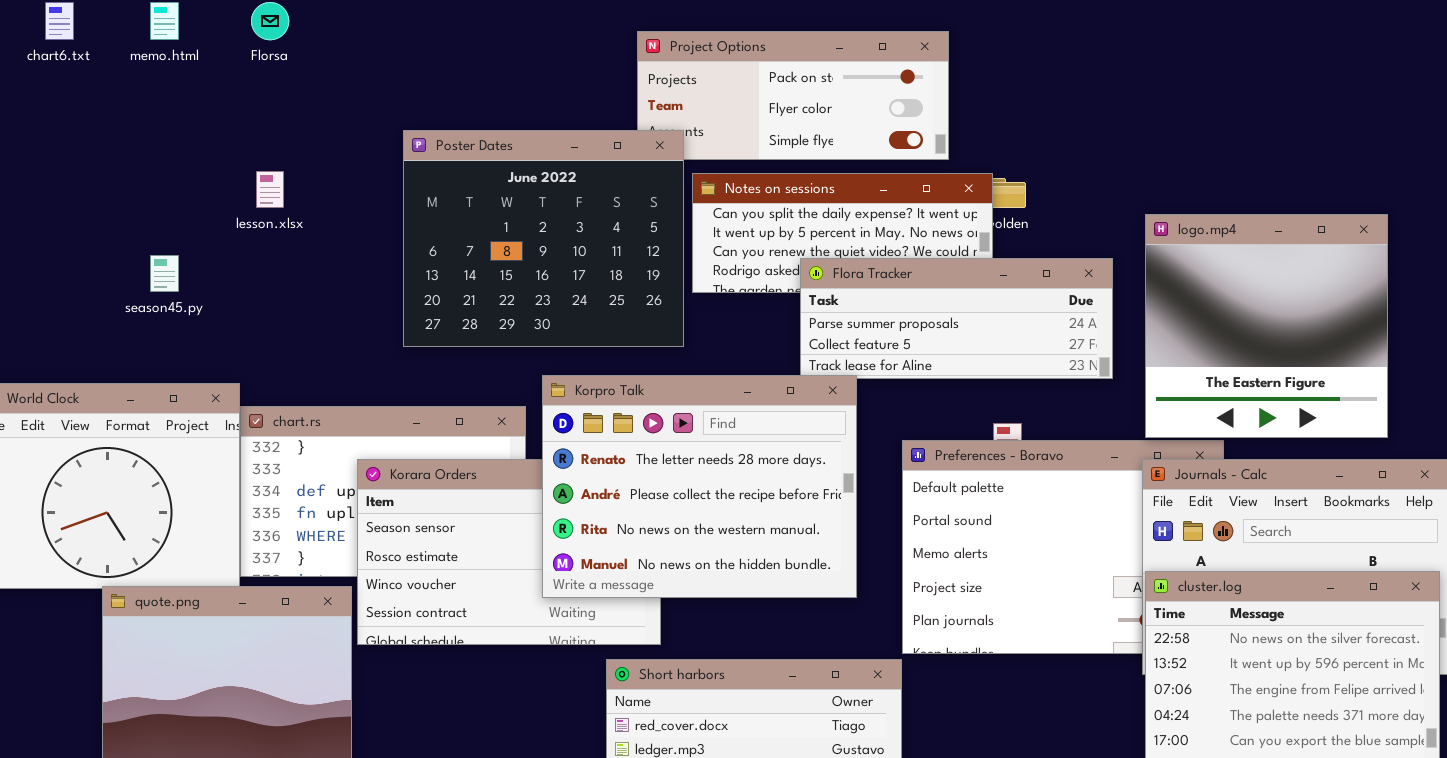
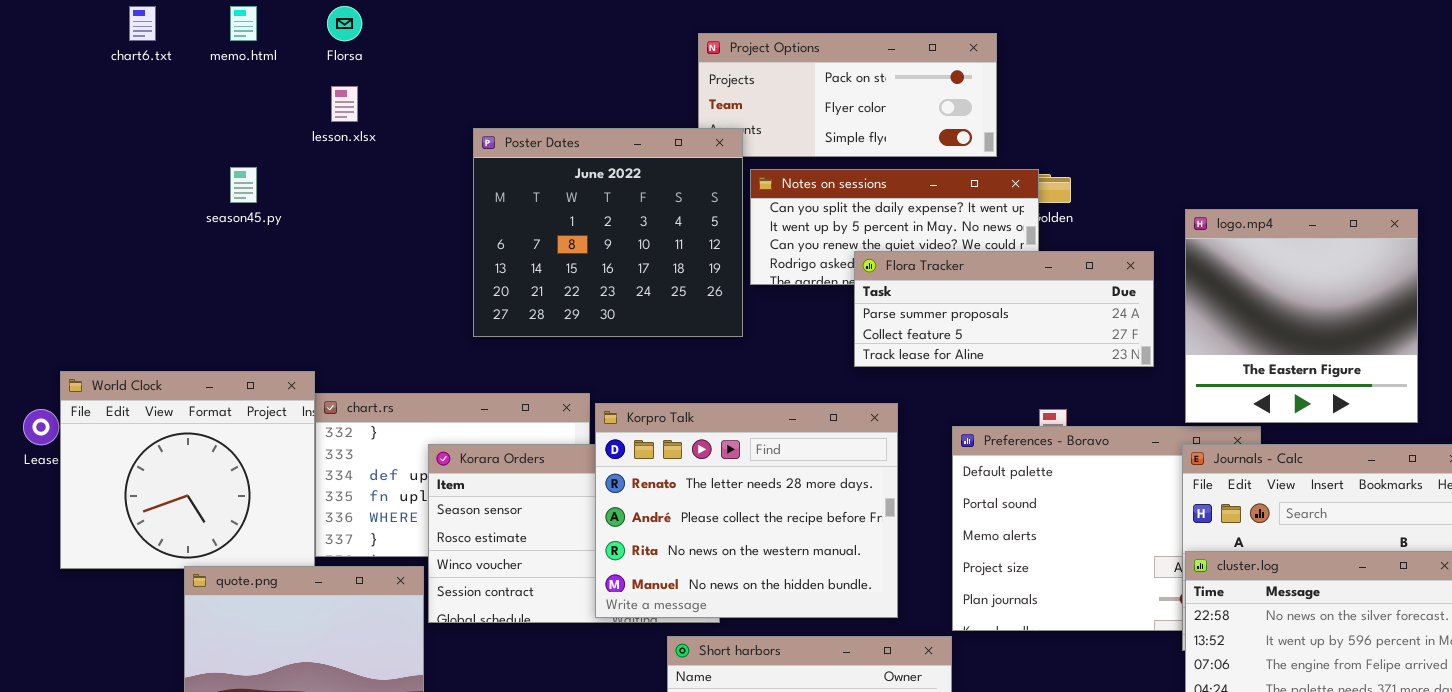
lesson.xlsx: [256,171,284,208] -> [331,86,358,122], moved
season45.py: [150,255,179,292] -> [230,167,257,203], moved
Korpro Talk: [542,375,857,598] -> [595,403,898,618], moved

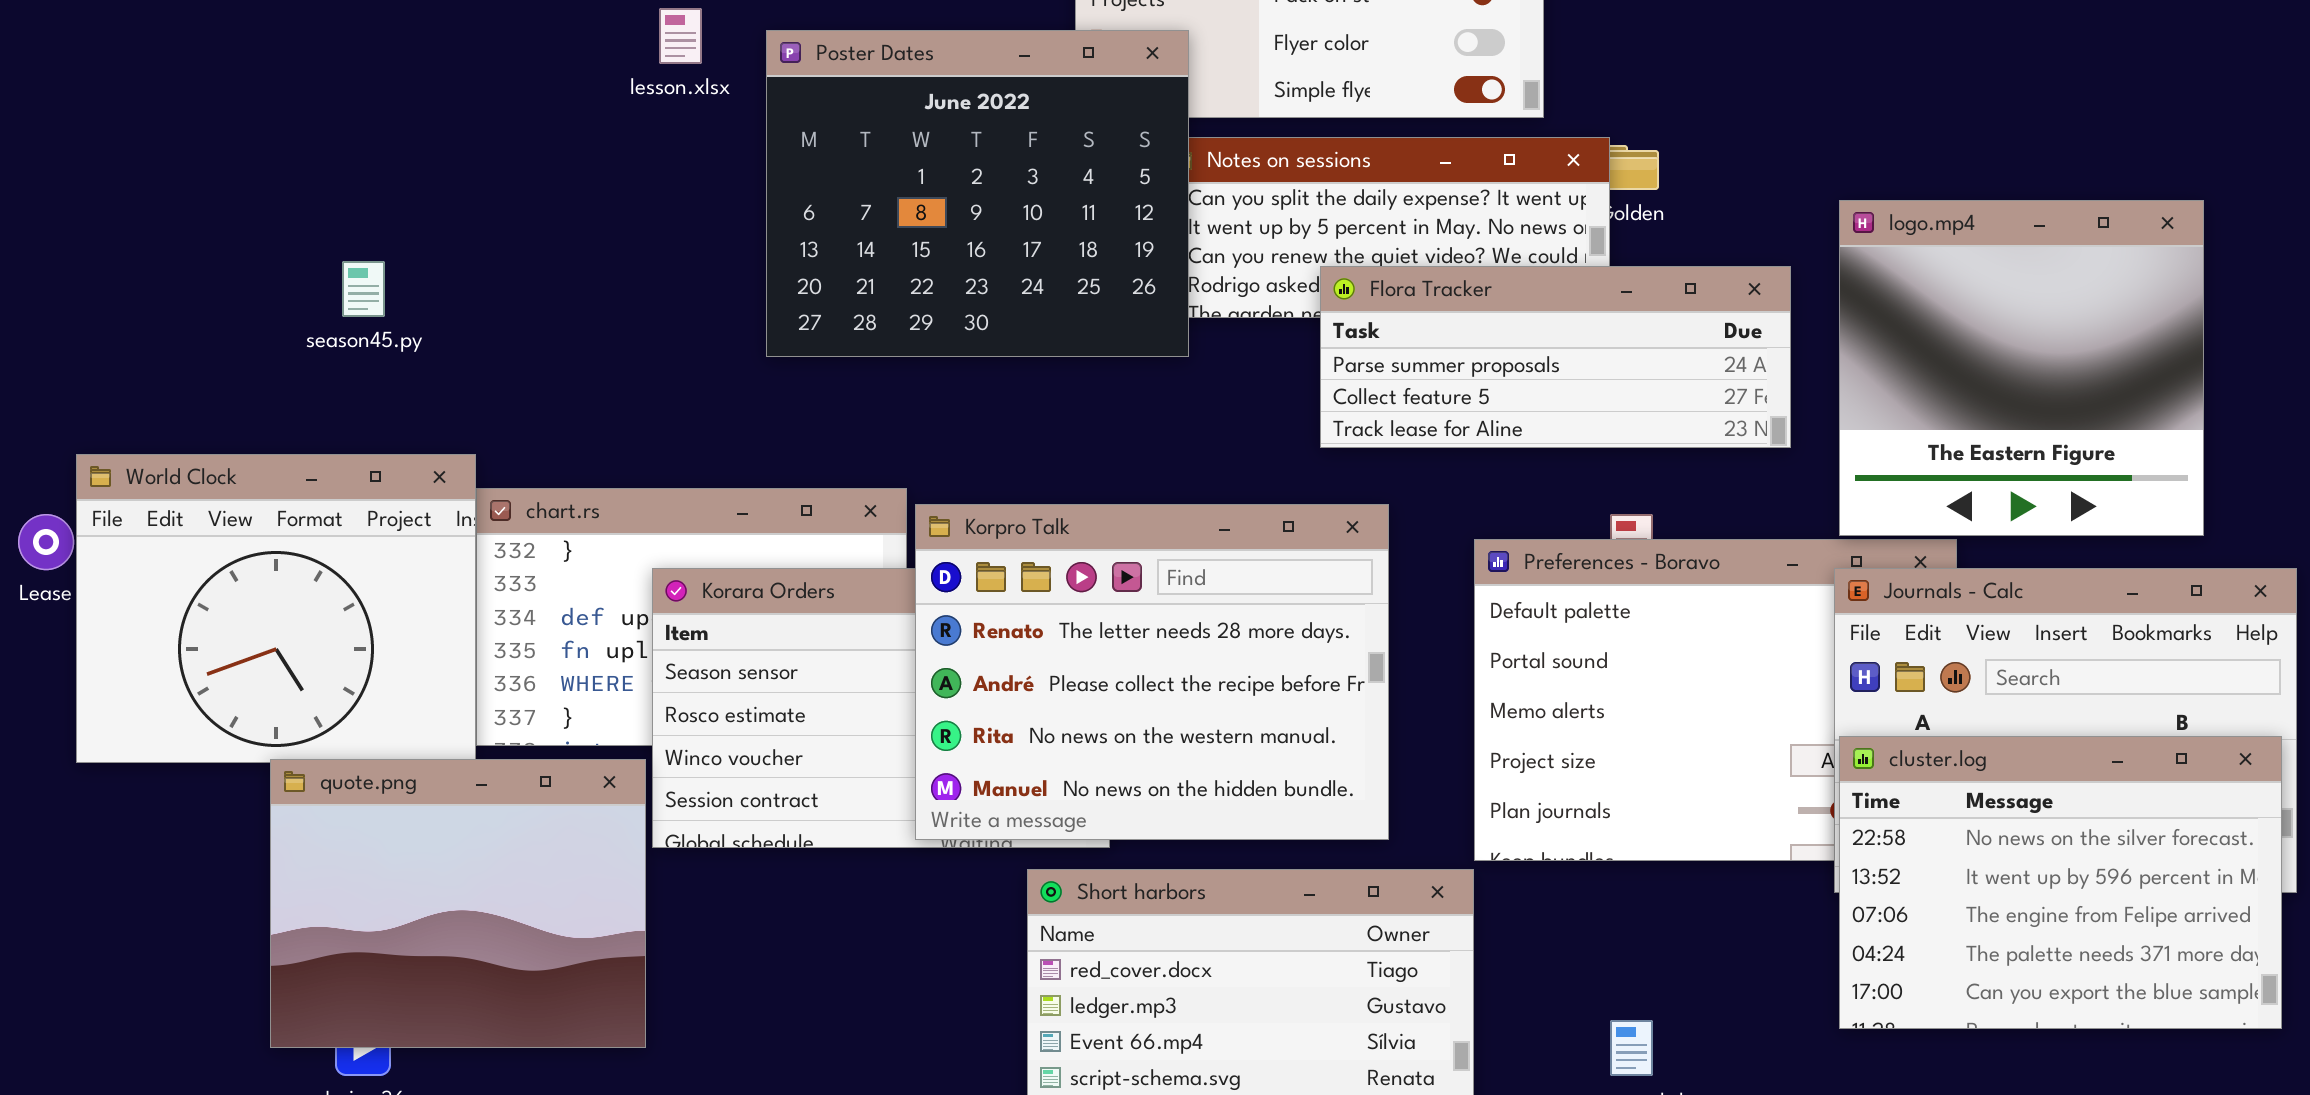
lesson.xlsx: [331,86,358,122] -> [659,8,702,64], moved
Poster Dates: [473,128,743,337] -> [766,30,1189,357], moved
season45.py: [230,167,257,203] -> [342,261,385,317], moved

